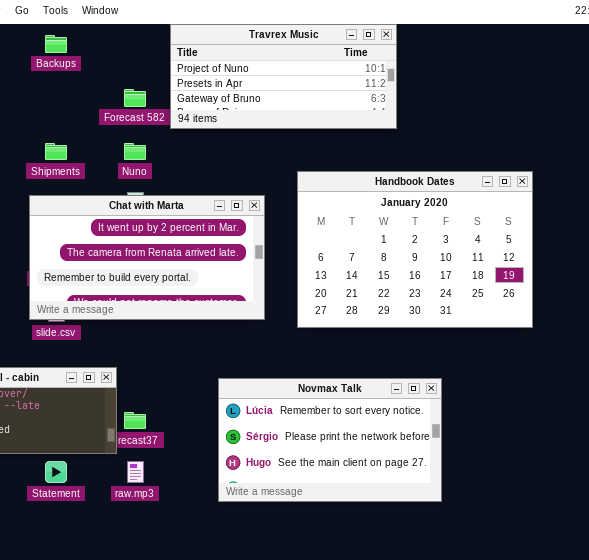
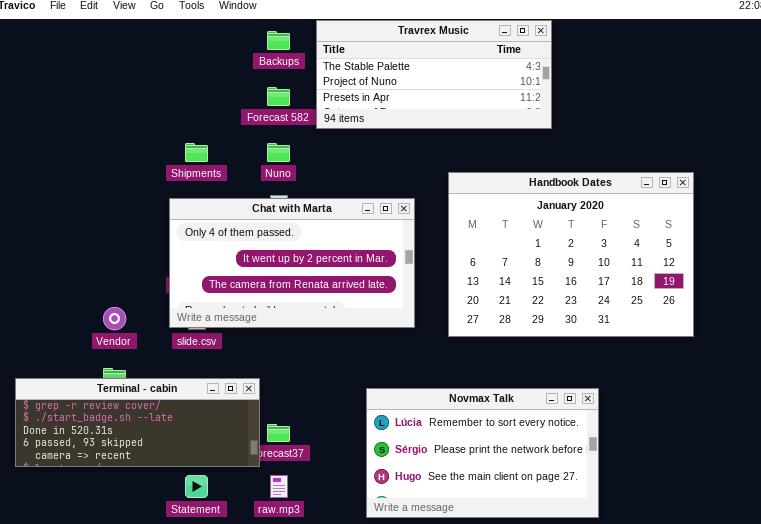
Travrex Music: [170,24,397,129] -> [316,20,552,129], scrolled up 1 row
Backups: [45,35,67,53] -> [267,31,290,50], moved
Chat with Marta: [29,195,265,320] -> [169,198,415,328], scrolled up 1 row

